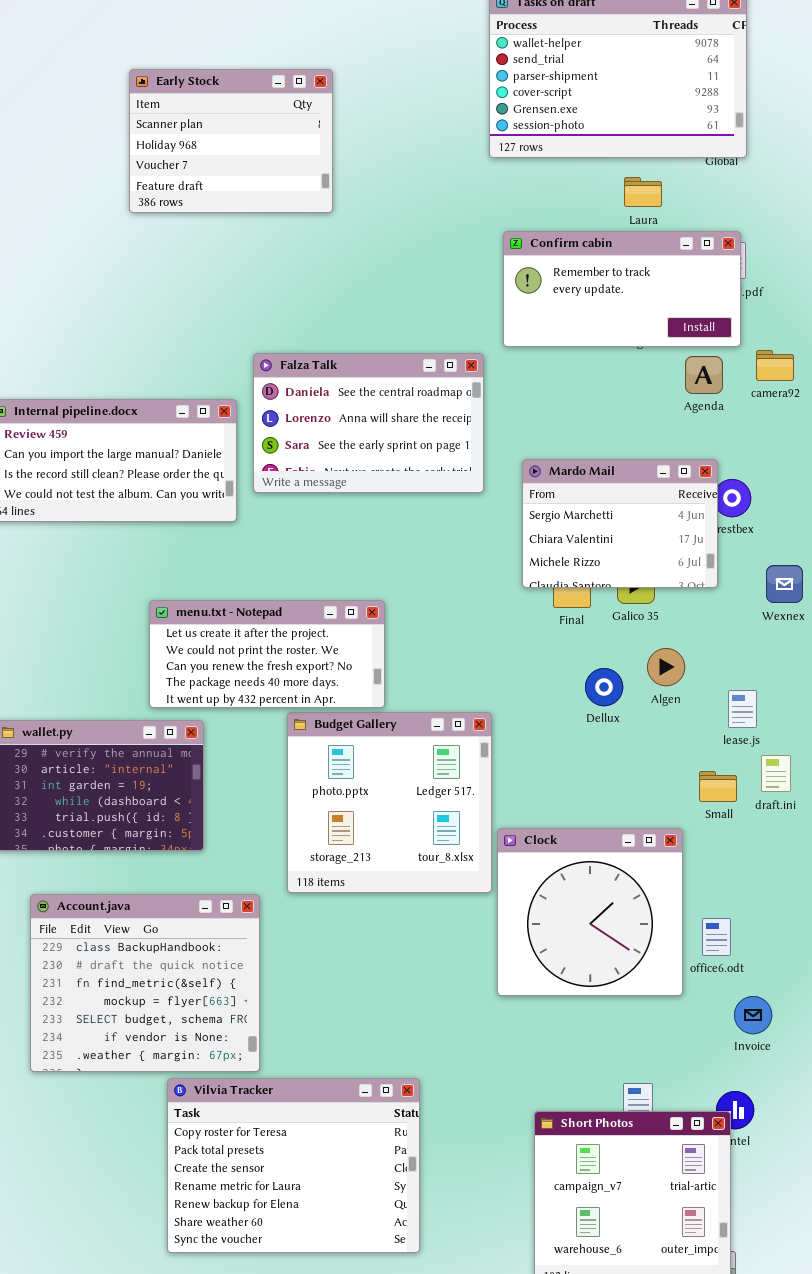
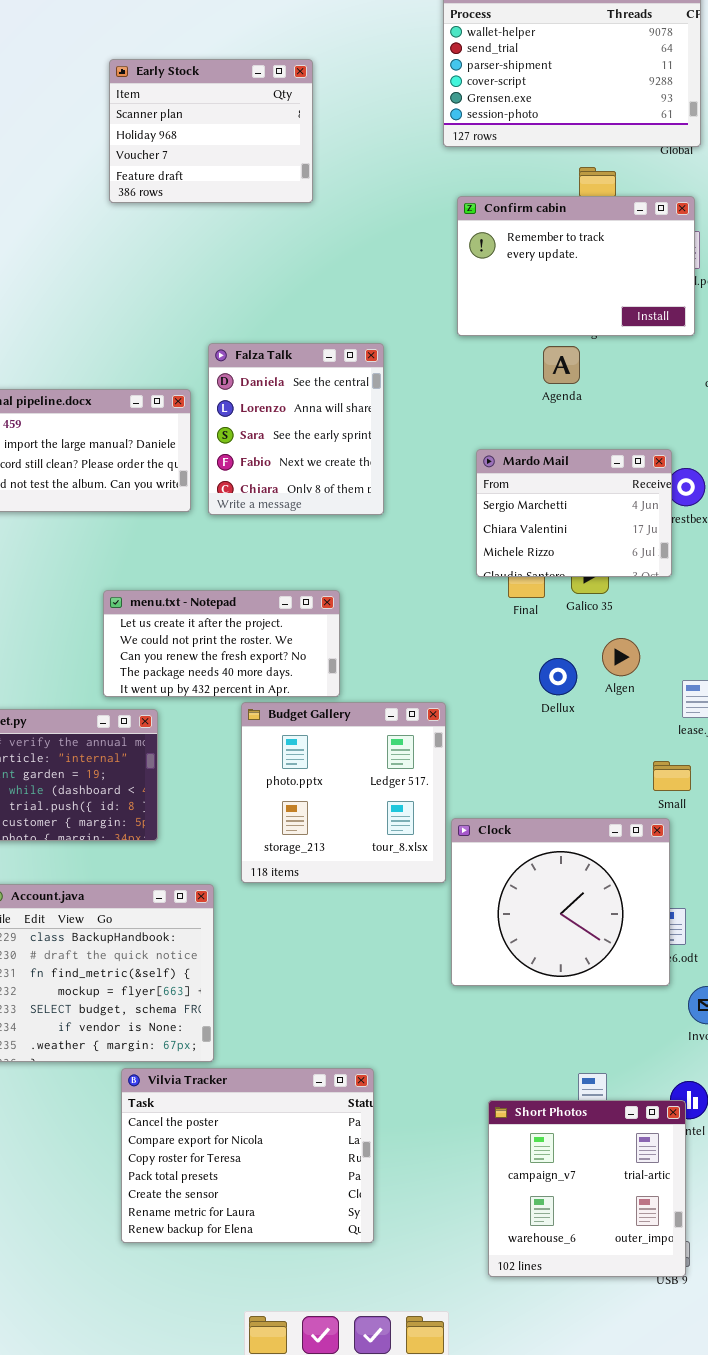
Early Stock: [129,69,333,213] -> [109,59,313,203], moved
Confirm cabin: [503,231,741,347] -> [457,196,695,336], resized
Falza Talk: [253,353,484,493] -> [208,343,384,515], resized
Agenda: [685,356,723,394] -> [543,346,580,384], moved
Clock: [497,828,683,996] -> [451,818,670,986], resized
Vilvia Tracker: [167,1078,420,1253] -> [121,1068,374,1243], scrolled up 2 rows

